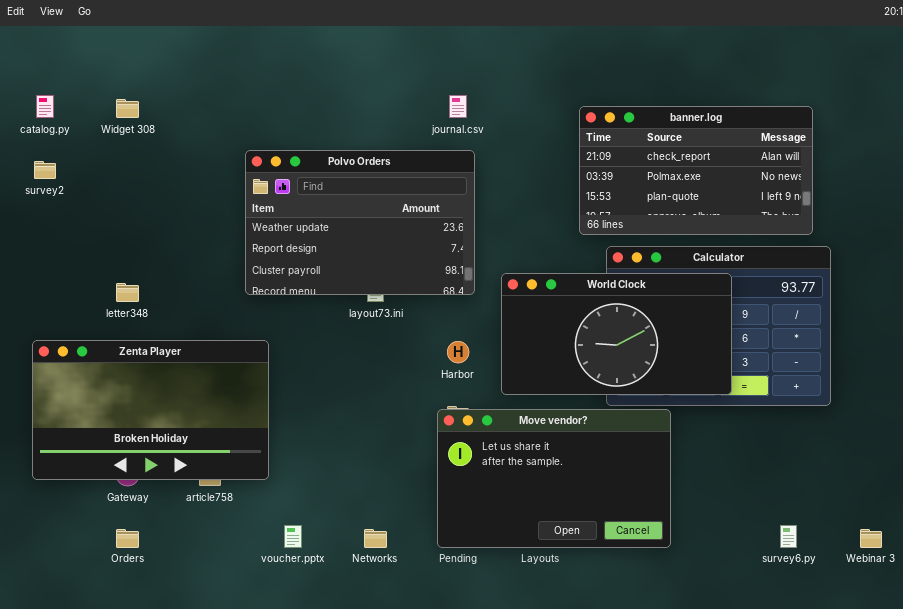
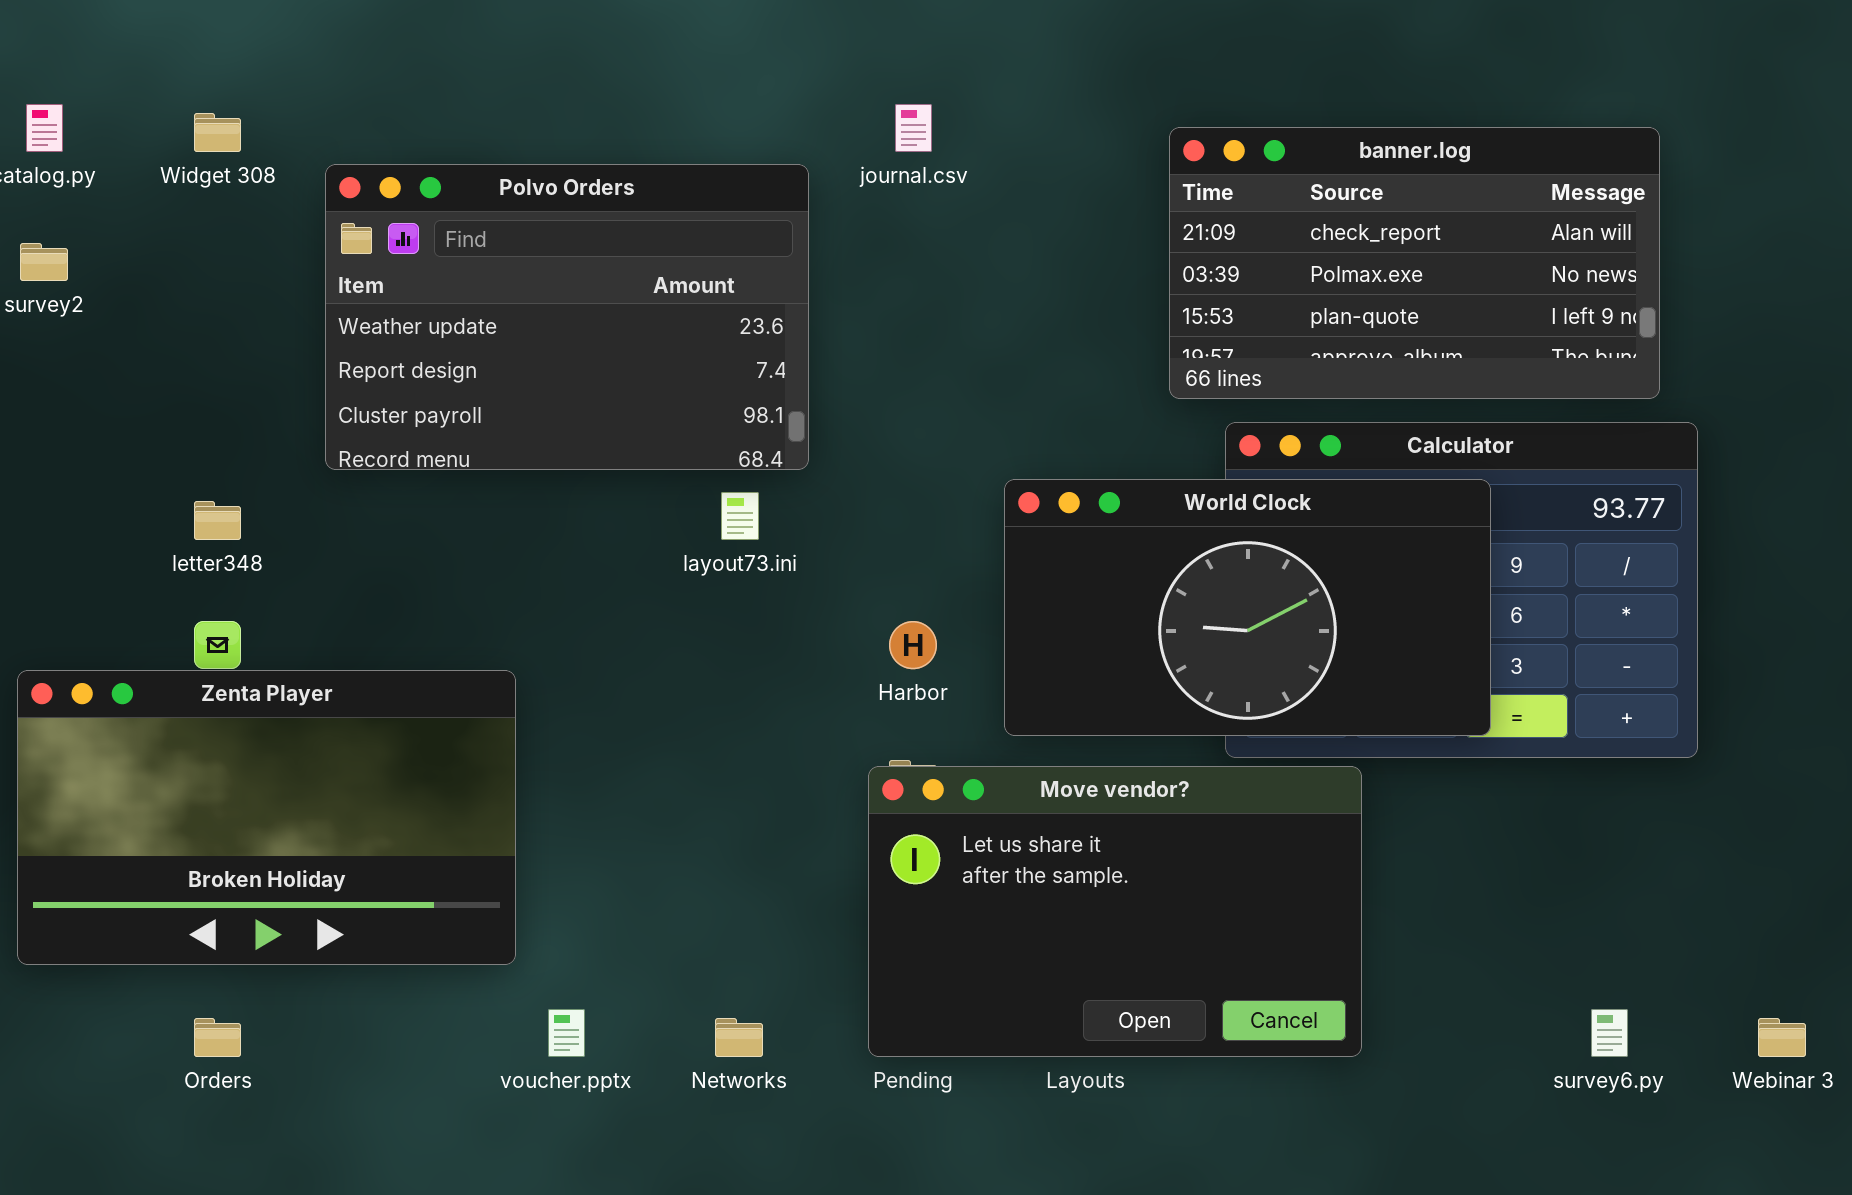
Polvo Orders: [245,150,475,295] -> [325,164,809,470], moved
Zenta Player: [32,340,269,480] -> [17,670,516,965], moved

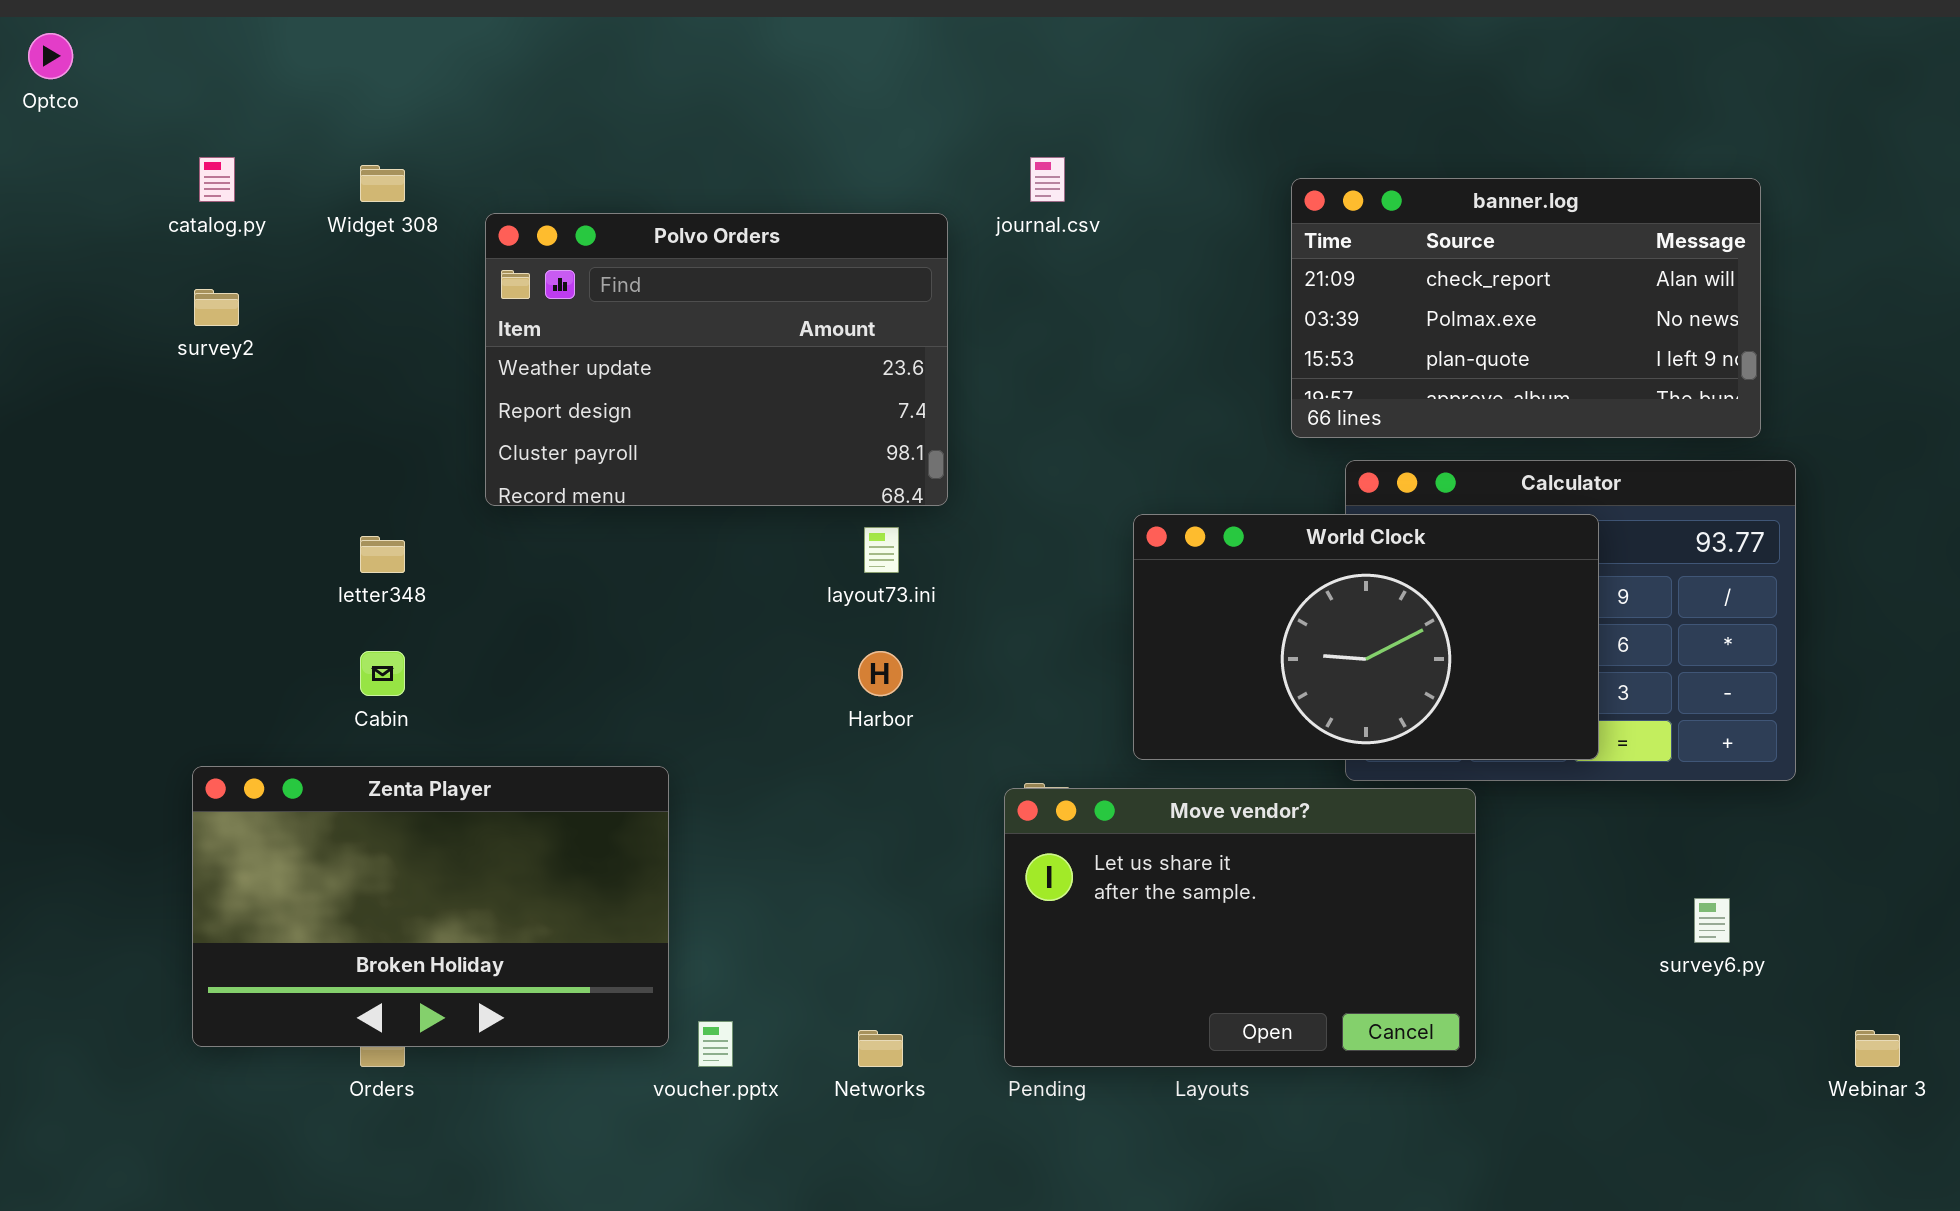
Harbor: [889,621,937,669] -> [858,651,903,696], moved
Zenta Player: [17,670,516,965] -> [192,766,669,1047], moved
survey6.py: [1591,1009,1628,1057] -> [1694,898,1730,943], moved

